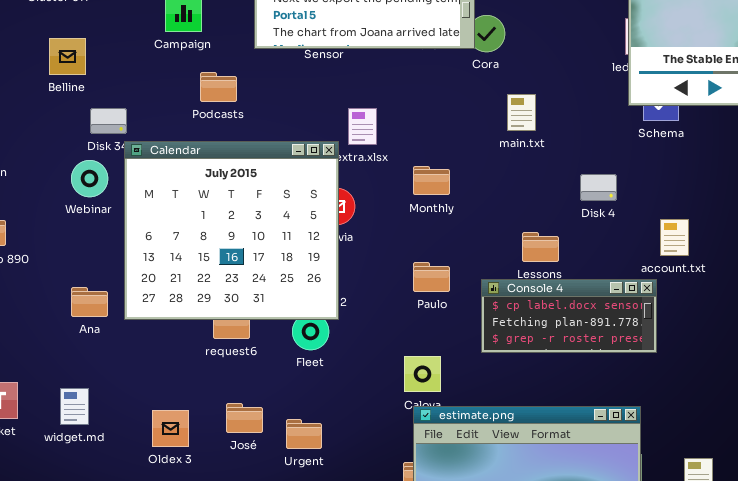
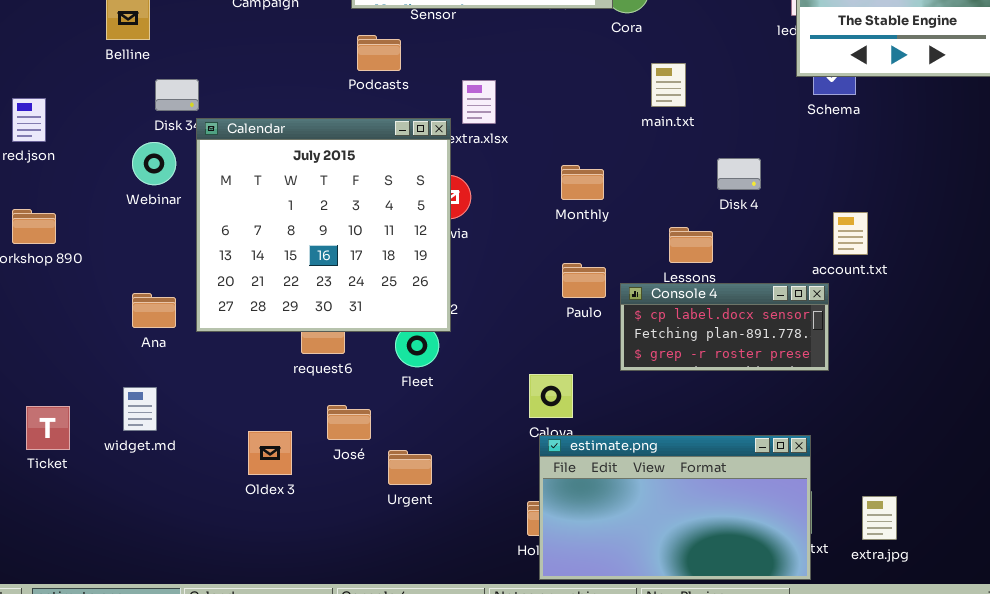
Podcasts: [200,72,237,102] -> [357,35,401,71], moved
Monthly: [413,166,450,195] -> [561,165,604,200], moved
Disk 4: [580,174,617,201] -> [717,158,761,190], moved
Paulo: [413,262,450,292] -> [562,263,606,298], moved
widget.md: [60,388,89,425] -> [123,387,157,431], moved
José: [226,403,263,433] -> [327,405,371,440], moved
Oldex 3: [152,410,189,447] -> [248,431,292,475], moved

